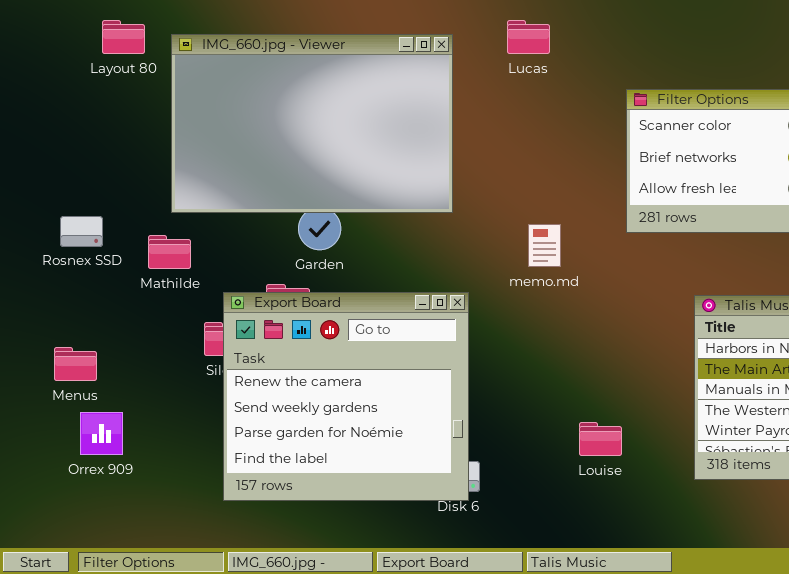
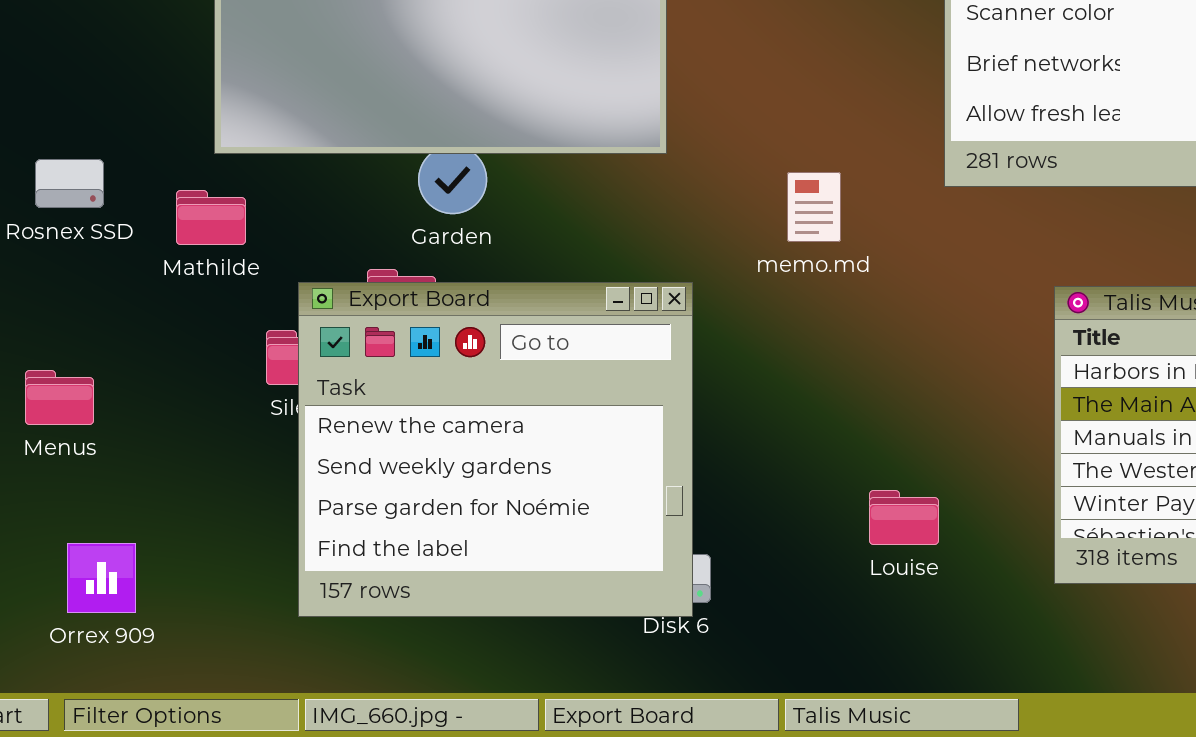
Orrex 909: [80,412,123,455] -> [67,543,136,613], moved

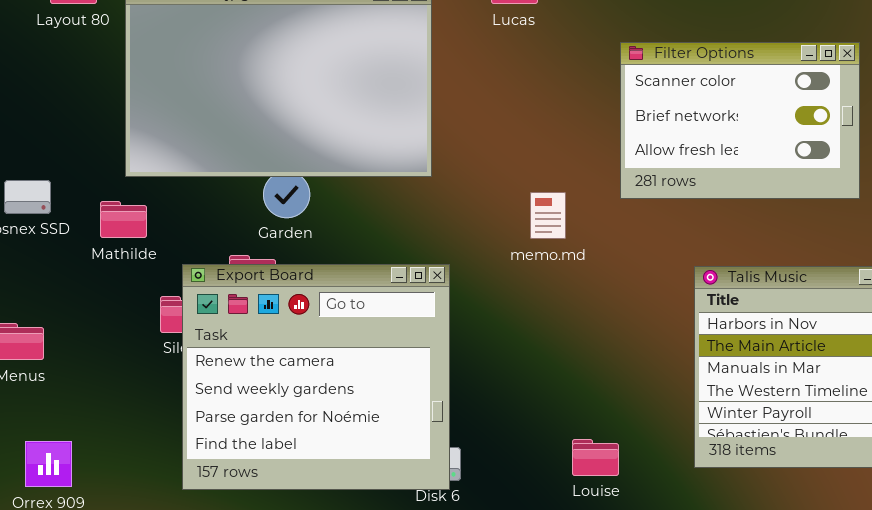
memo.md: [787,172,841,242] -> [530,192,566,239], moved
Louise: [869,490,939,545] -> [572,439,619,476], moved

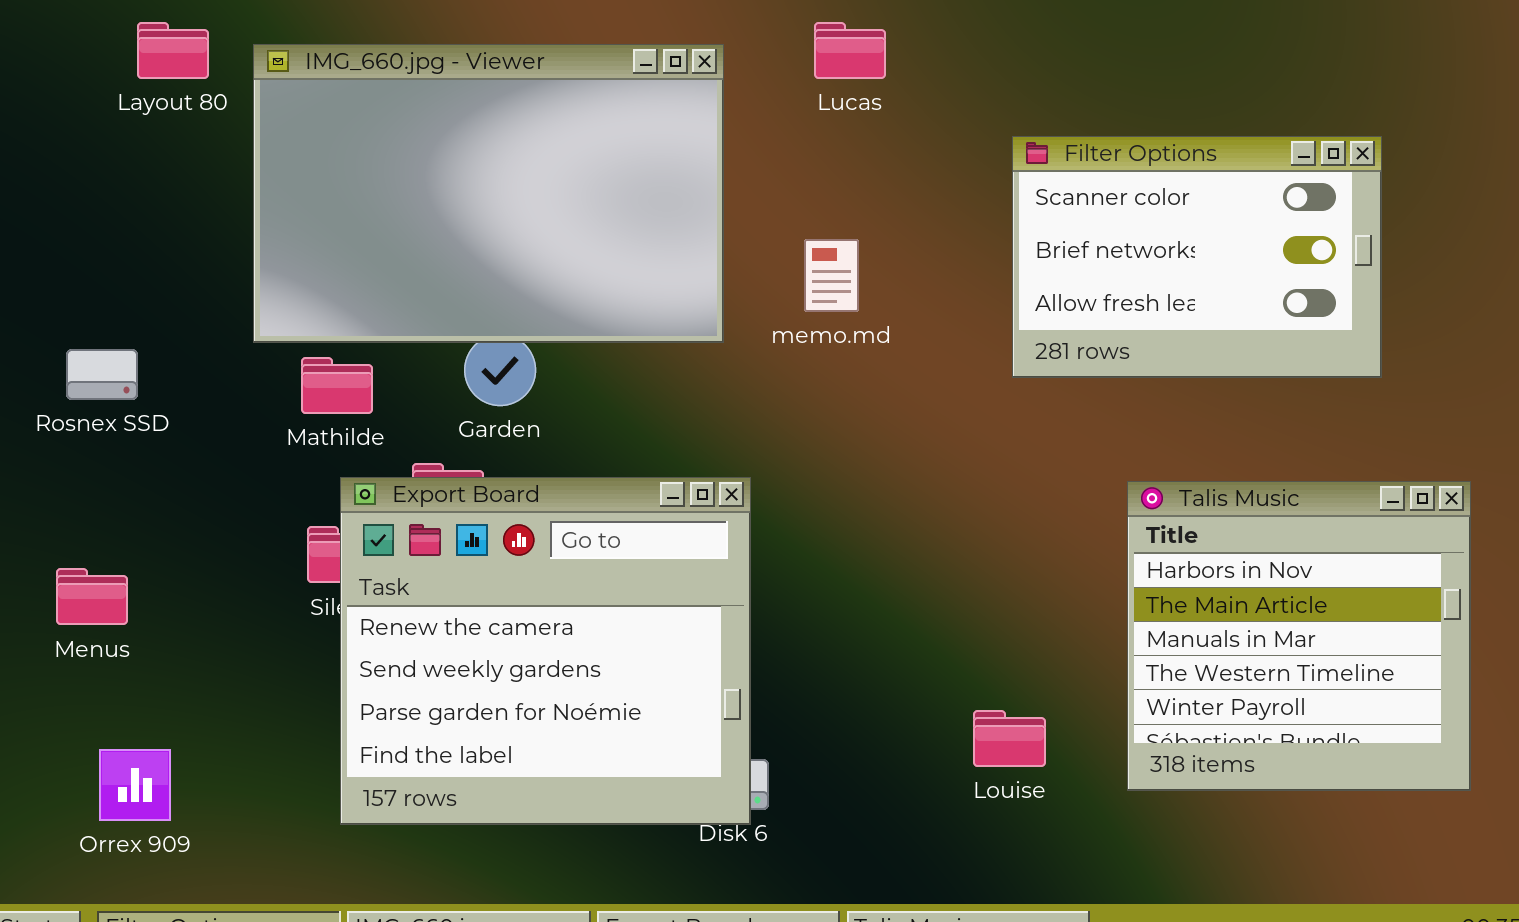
memo.md: [530,192,566,239] -> [804,239,859,312], moved
Mathilde: [100,201,147,238] -> [301,357,373,414], moved
Louise: [572,439,619,476] -> [973,710,1046,767], moved

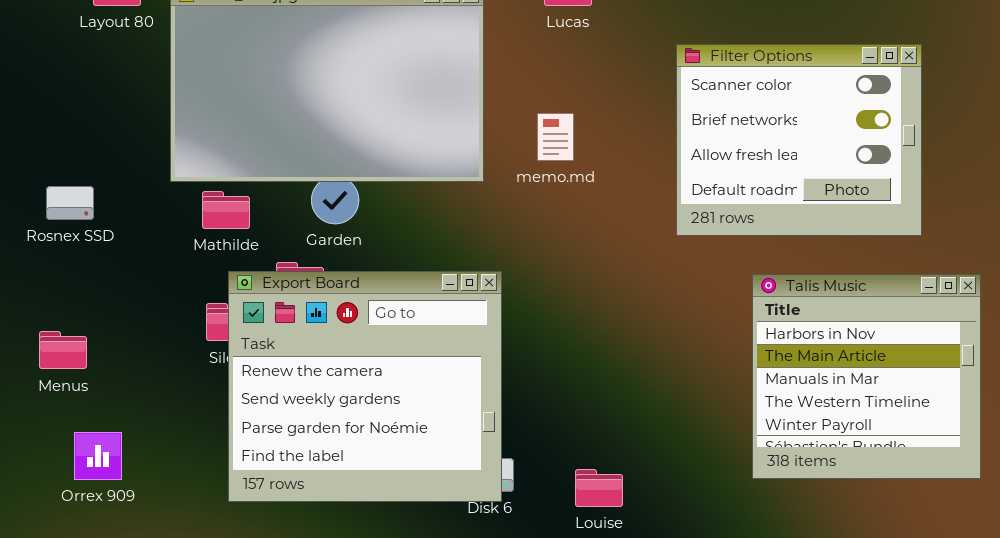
Filter Options: [1012,136,1382,378] -> [676,44,922,236], resized
Louise: [973,710,1046,767] -> [575,469,623,507], moved
Orrex 909: [99,749,171,821] -> [74,432,122,480], moved

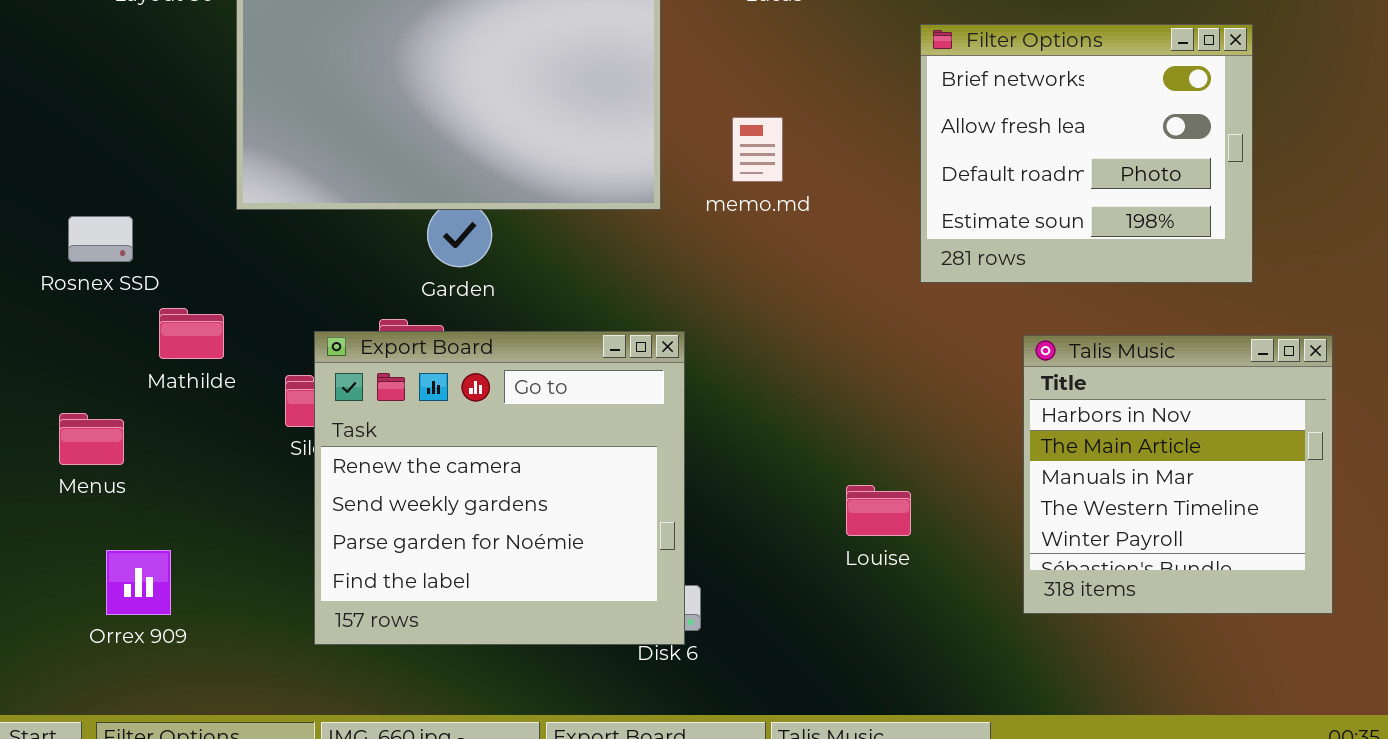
Filter Options: [676,44,922,236] -> [920,24,1253,283], scrolled down 1 row
Mathilde: [202,191,250,229] -> [159,308,224,359], moved
Louise: [575,469,623,507] -> [846,485,911,536], moved

